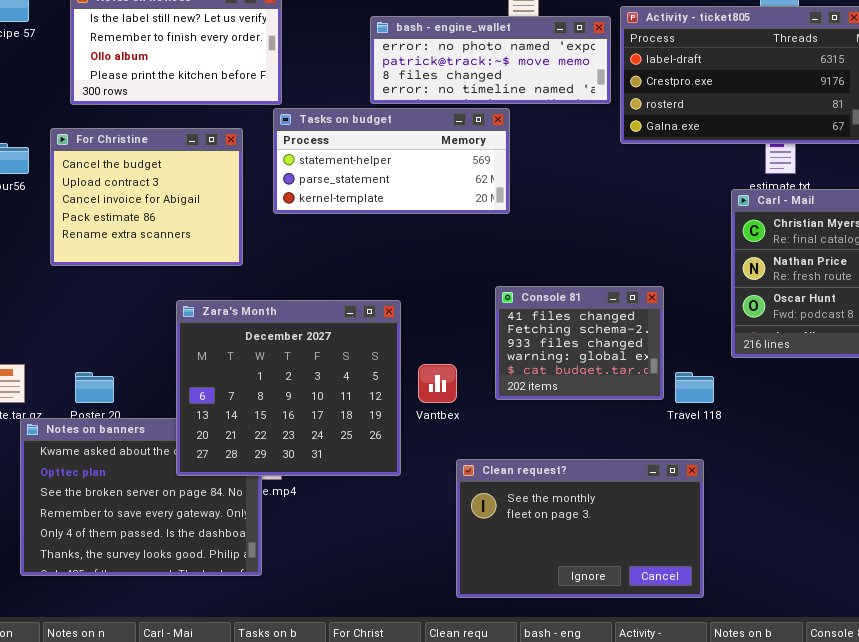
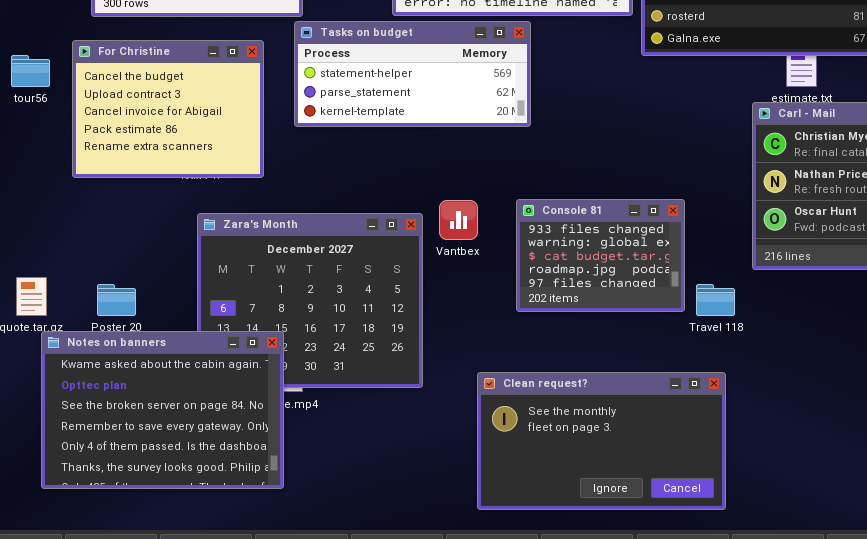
Console 81: [495,286,664,400] -> [516,199,685,312], scrolled down 2 rows
Vantbex: [418,364,457,403] -> [439,200,478,240], moved
Notes on banners: [20,418,262,576] -> [41,331,284,489], raised

